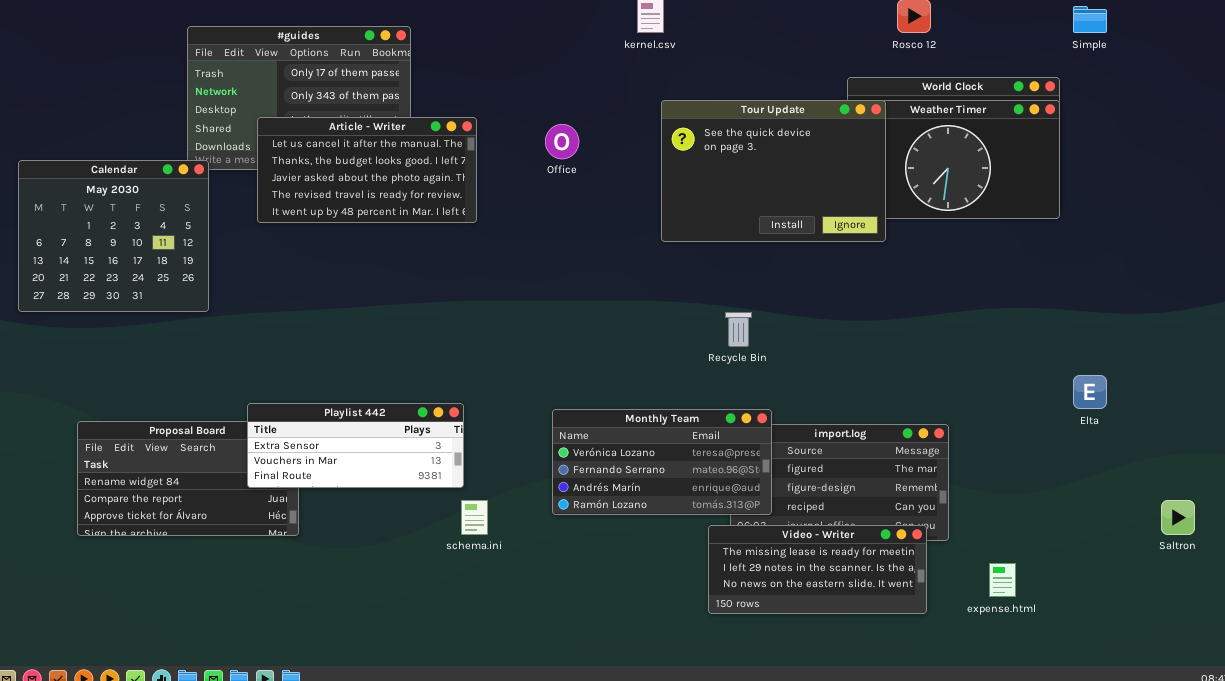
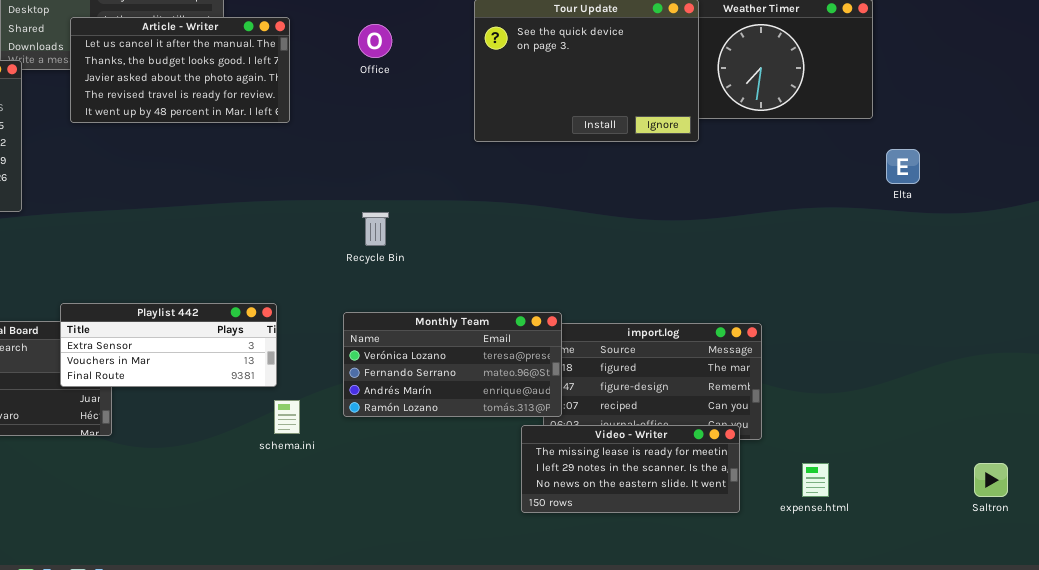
Recycle Bin: [725,312,752,347] -> [362,212,389,246], moved
Elta: [1073,375,1107,409] -> [886,149,920,184], moved
Monthly Team: [552,409,772,515] -> [343,312,562,417], moved
Saltron: [1161,500,1195,535] -> [974,463,1008,497], moved

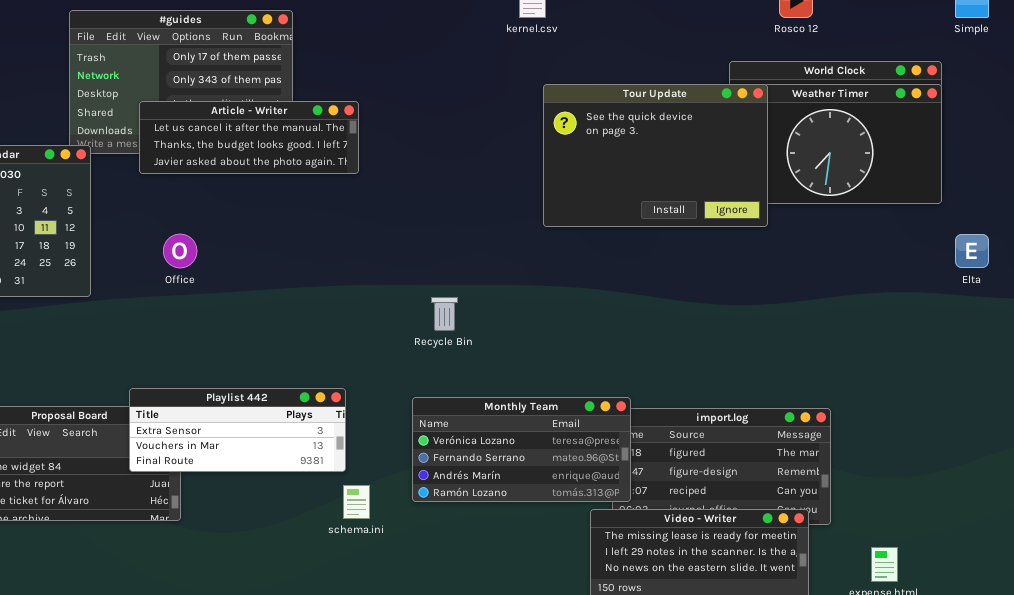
Article - Writer: [70,17,290,123] -> [139,101,359,174], resized
Office: [358,24,392,58] -> [163,234,197,268], moved

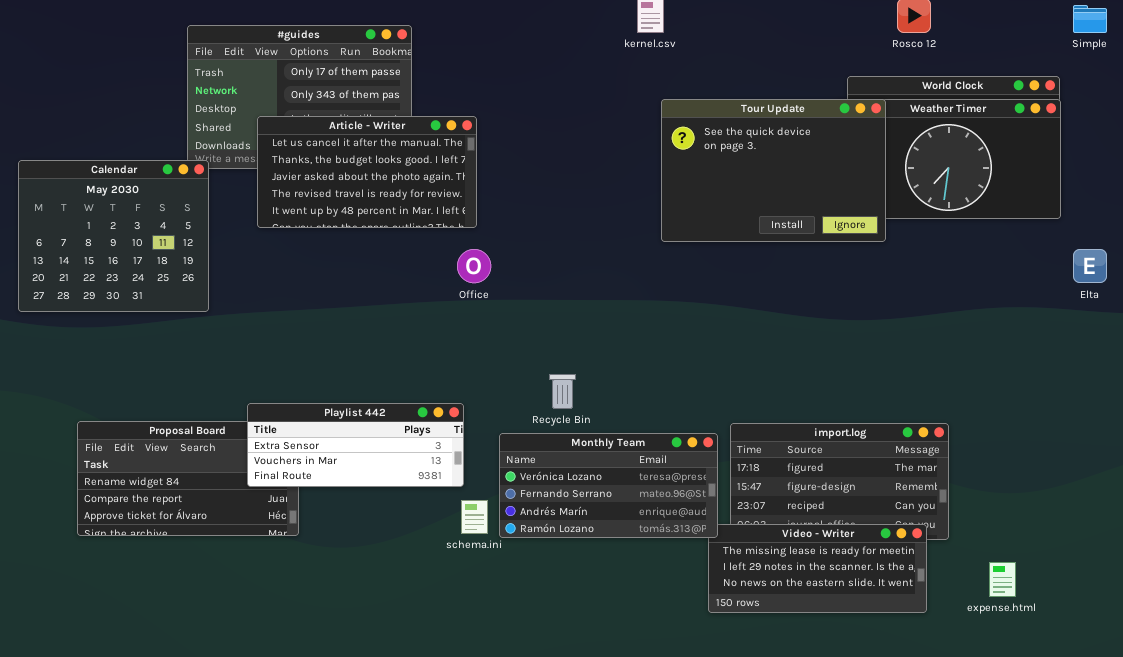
Article - Writer: [139,101,359,174] -> [257,116,477,228], resized
Office: [163,234,197,268] -> [457,249,491,283], moved
Recycle Bin: [431,297,458,331] -> [549,374,576,409], moved
Monthly Team: [412,397,631,502] -> [499,433,718,538], moved

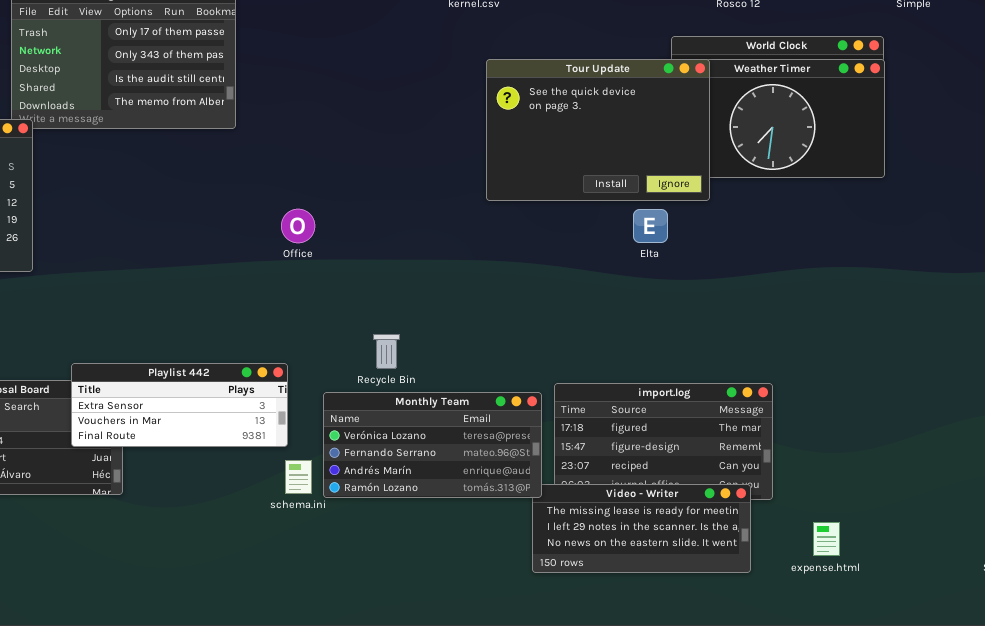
Article - Writer: [257,116,477,228] -> none, closed
Elta: [1073,249,1107,283] -> [633,209,668,243], moved

